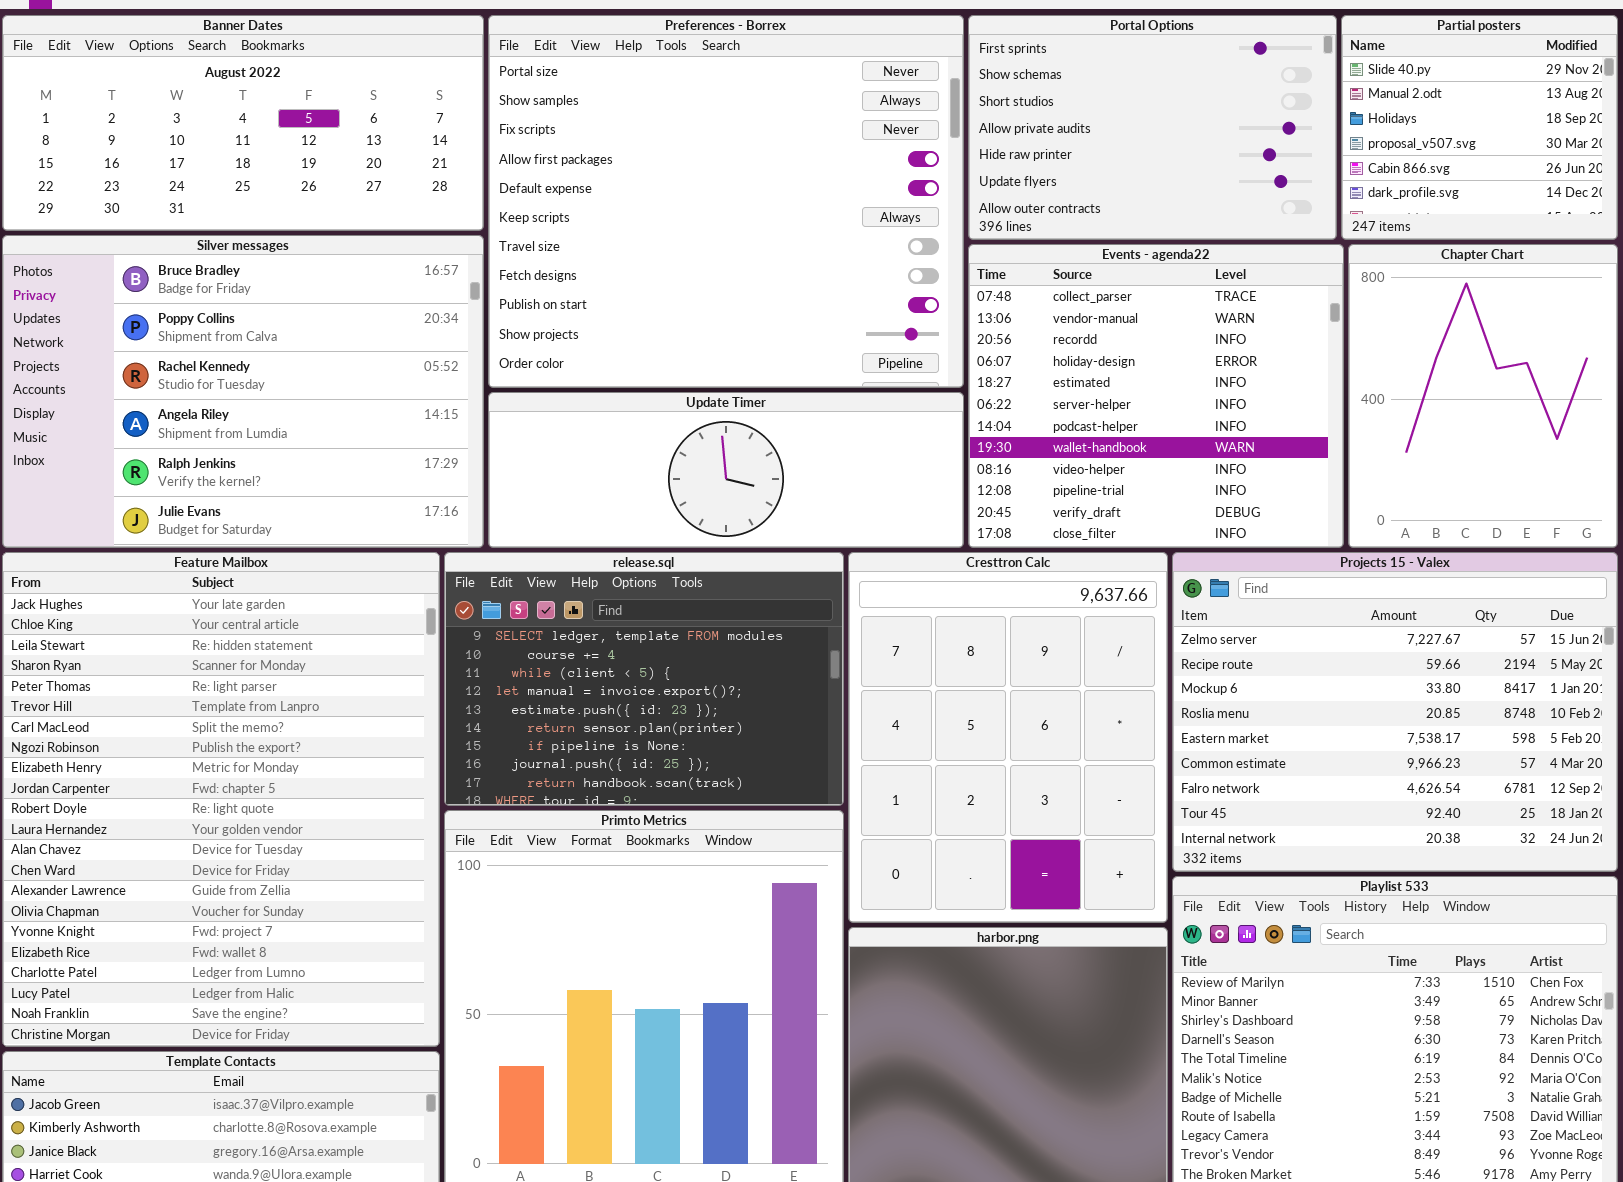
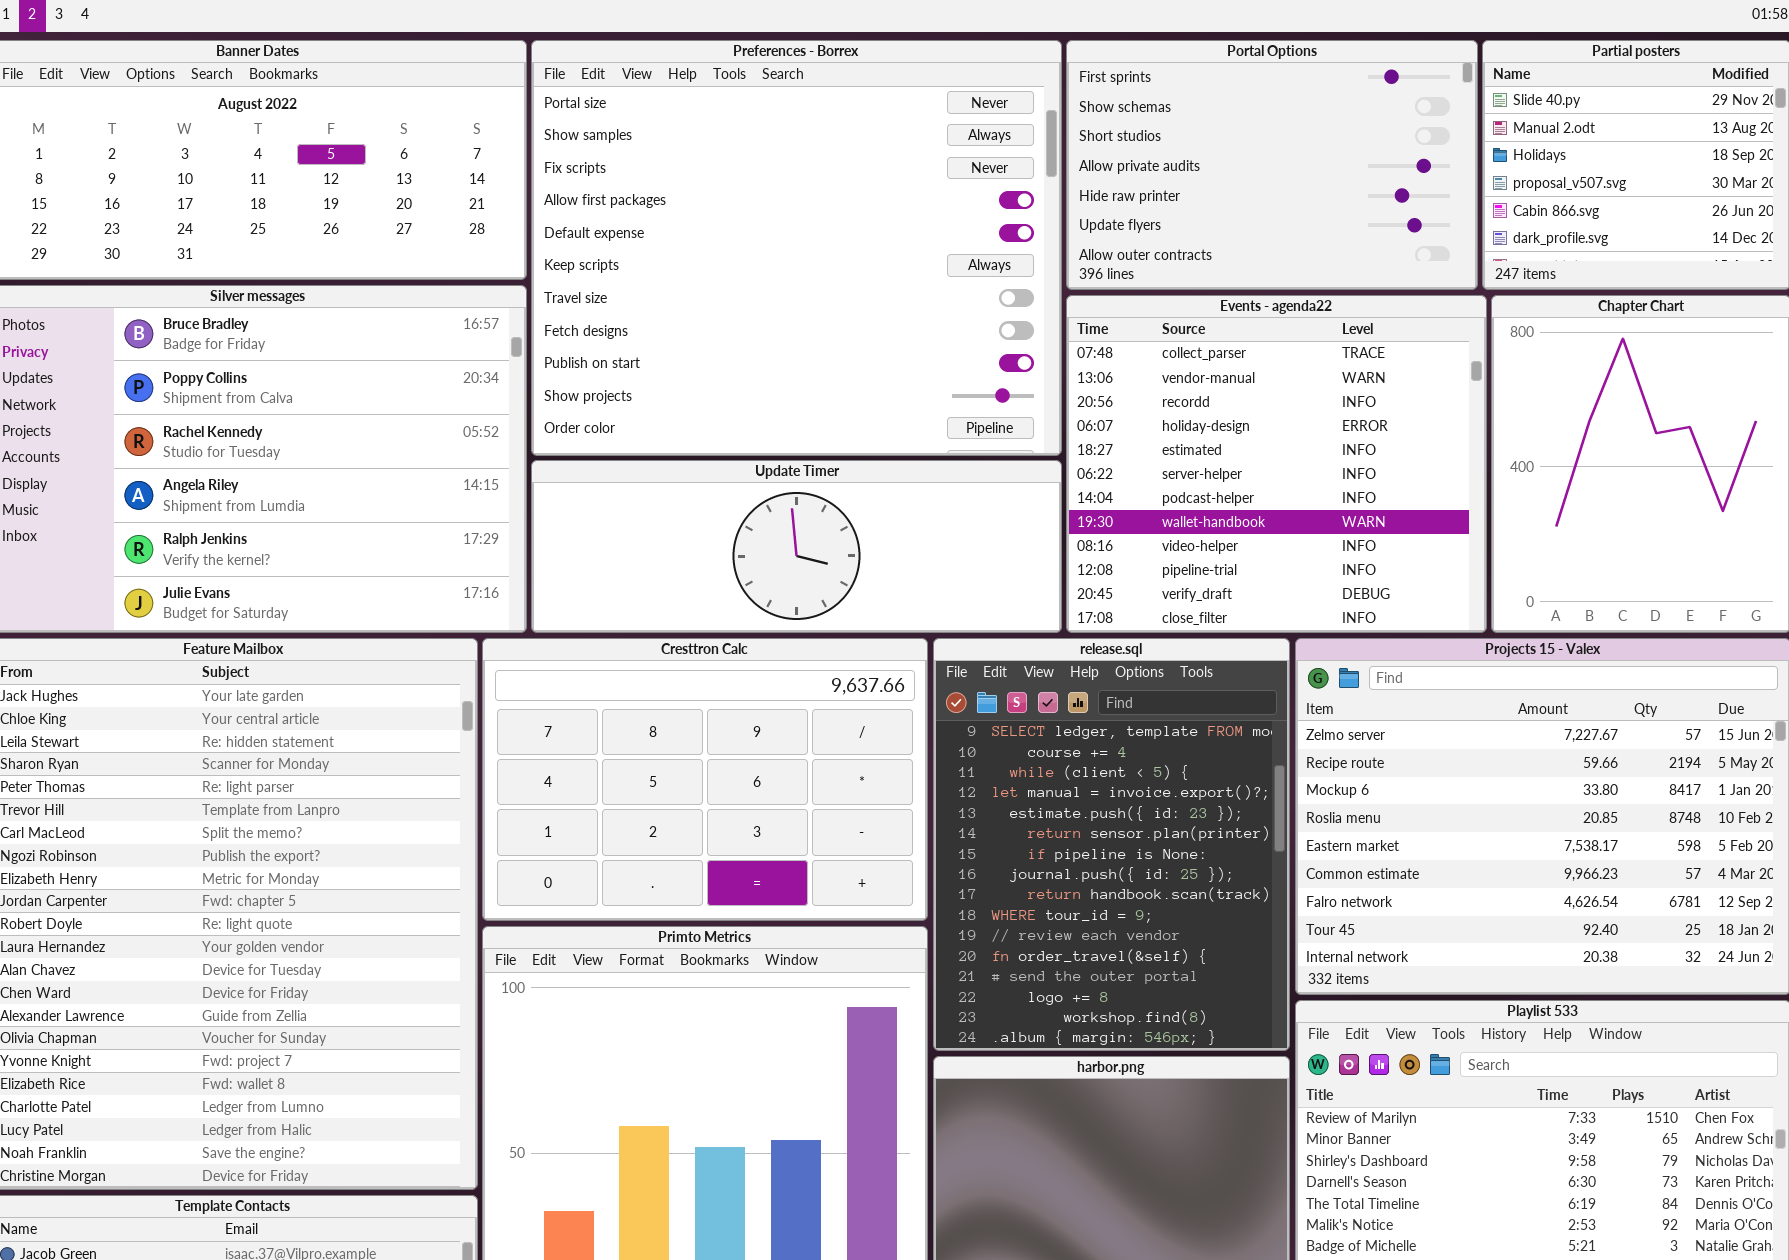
release.sql: [444,552,844,806] -> [933,638,1290,1051], moved, resized
Cresttron Calc: [848,552,1168,923] -> [482,638,928,921], moved, resized

